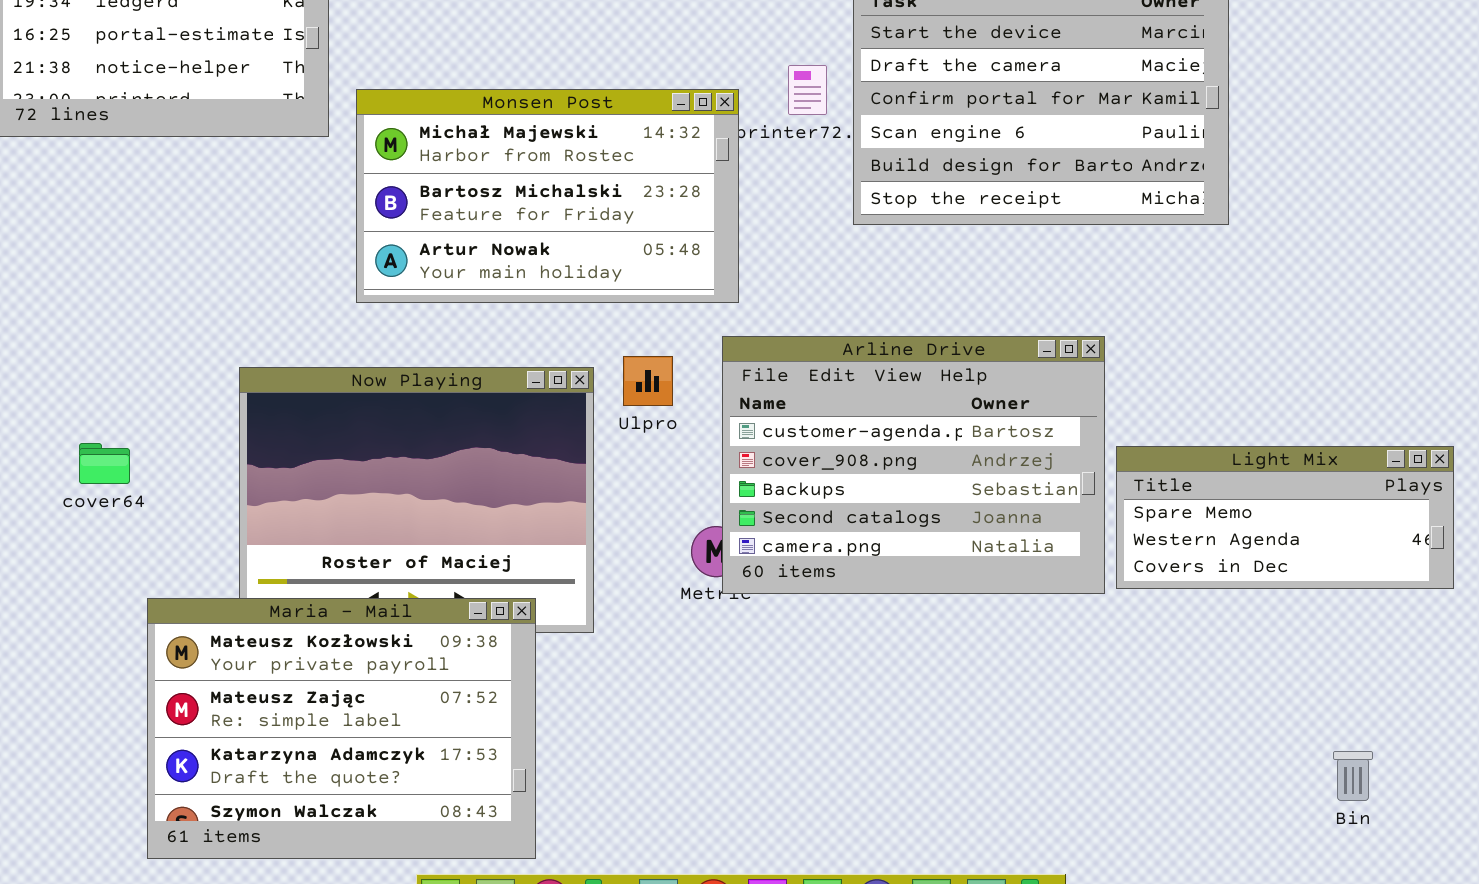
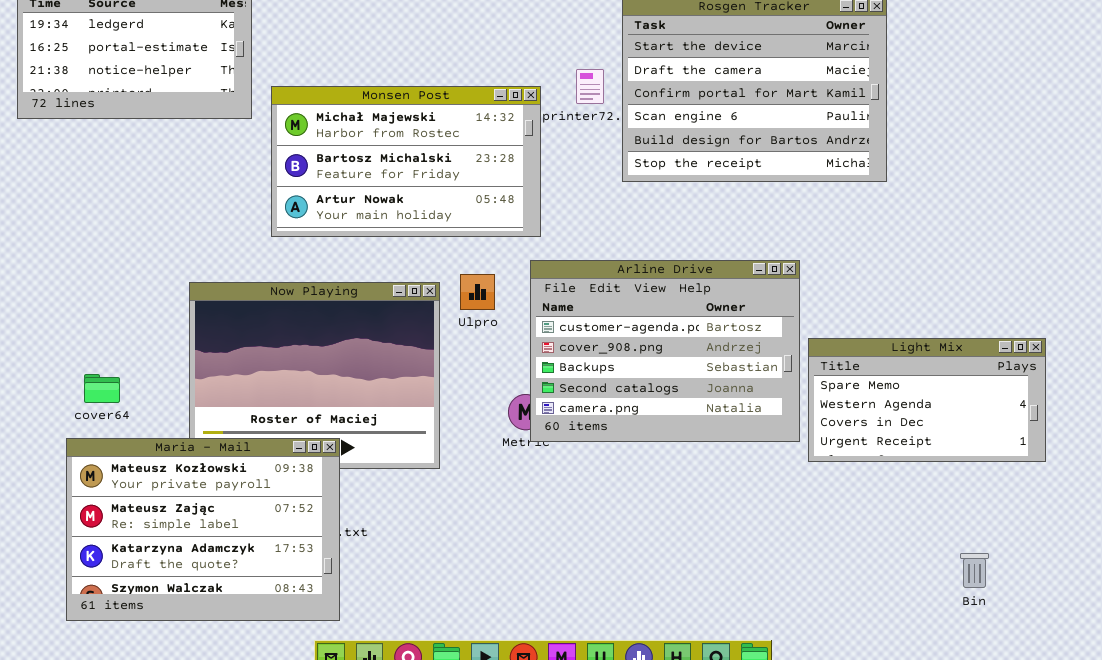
cover64: [79,443,130,484] -> [84,374,120,403], moved
Light Mix: [1116,446,1454,589] -> [808,338,1046,462], resized
Maria - Mail: [147,598,536,859] -> [66,438,340,621], moved

